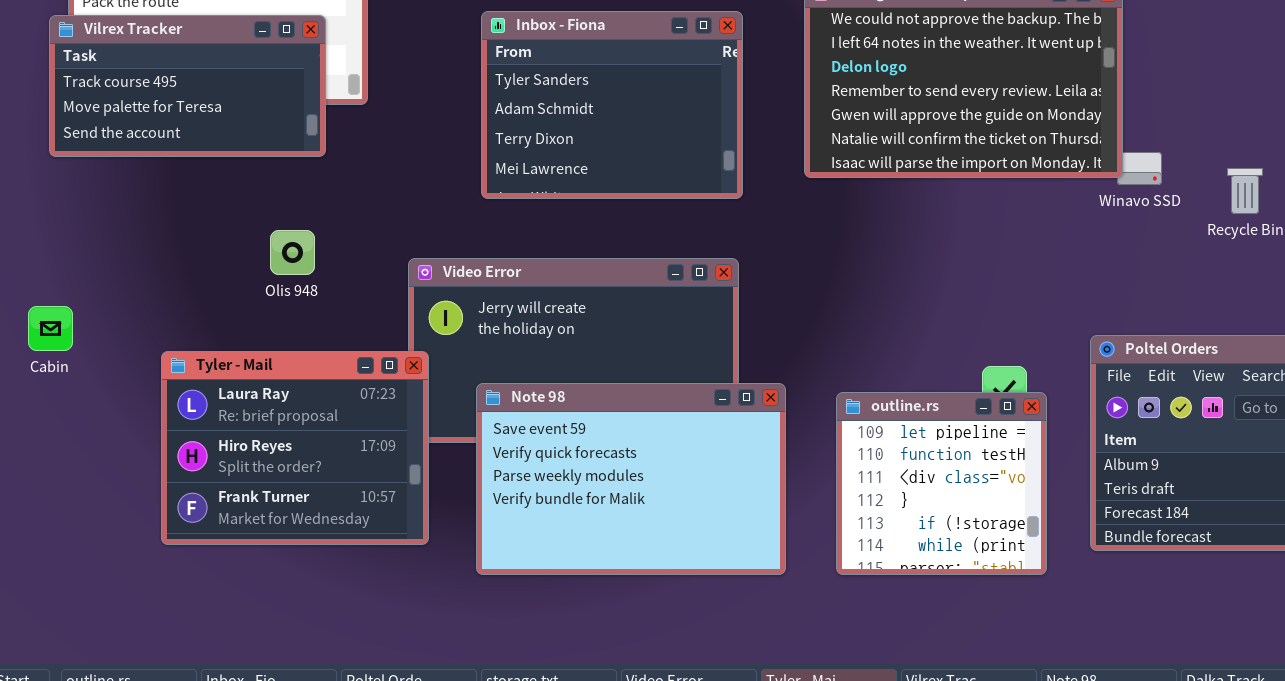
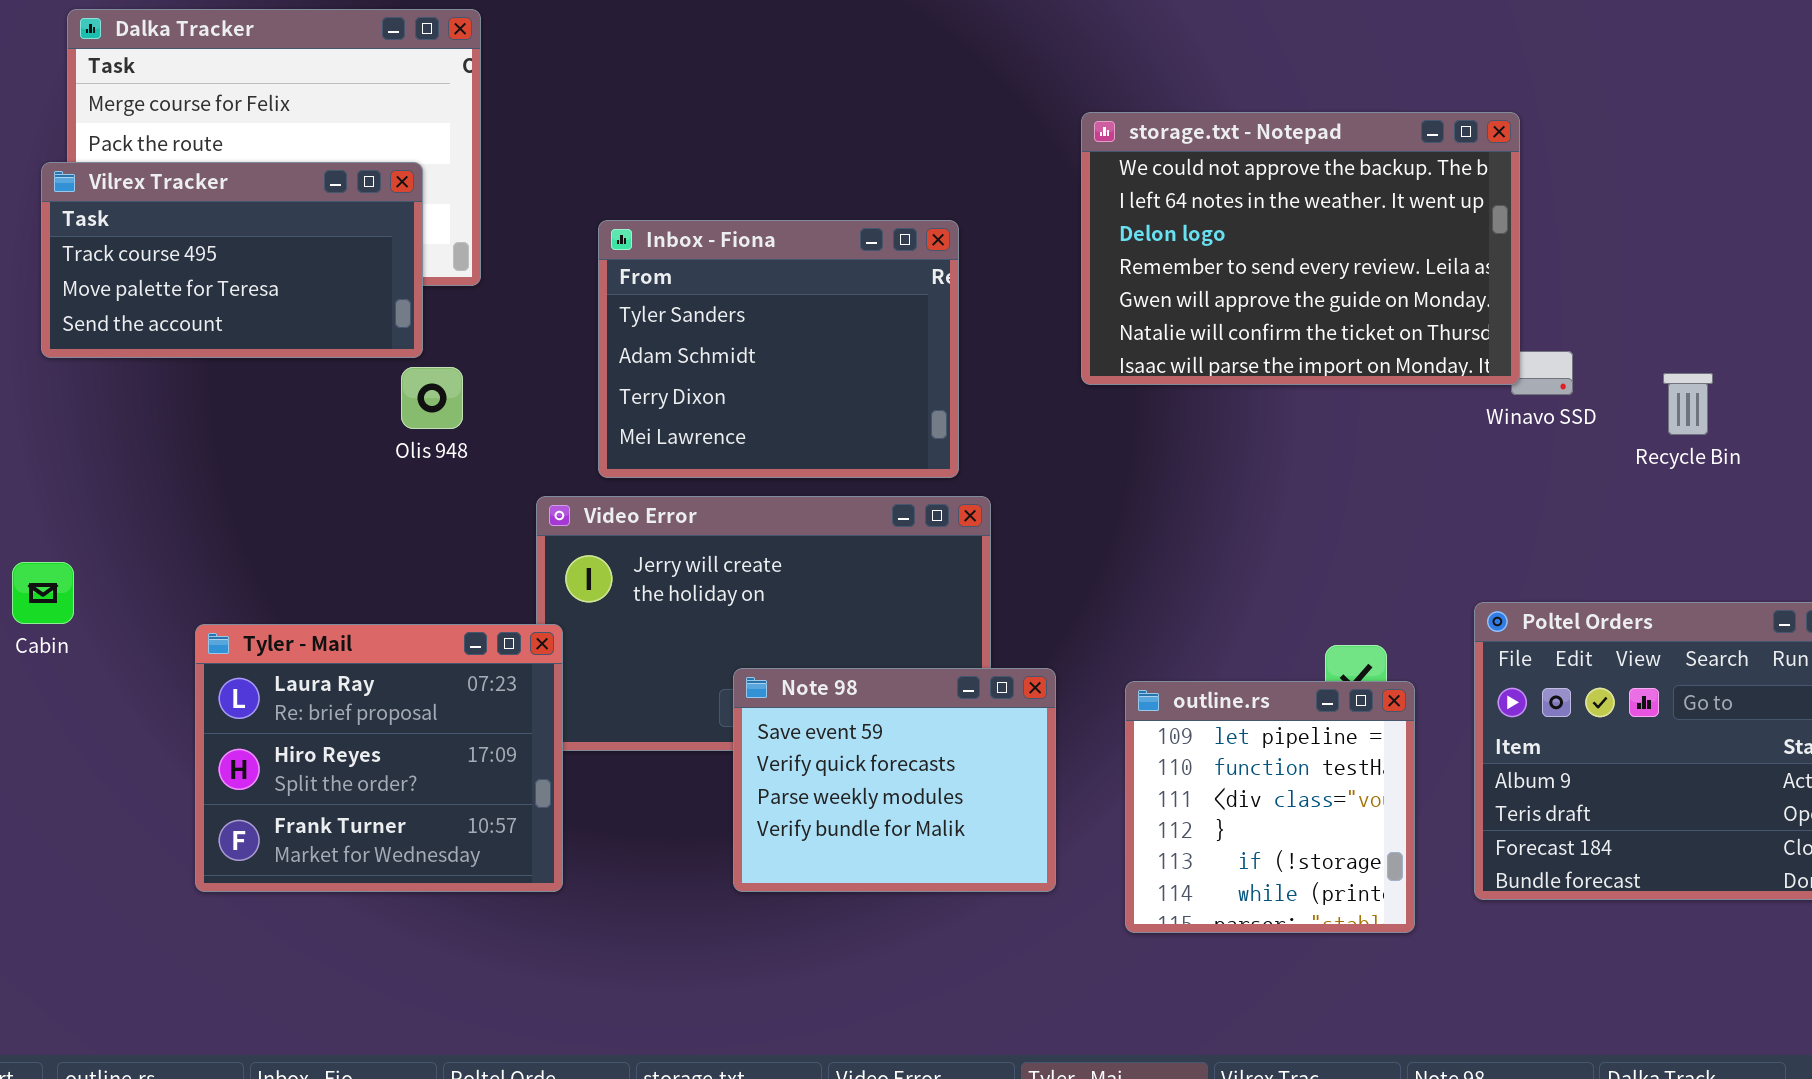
Inbox - Fiona: [481,11,743,199] -> [598,220,959,478], moved
Olis 948: [270,230,315,275] -> [401,367,463,429], moved
Note 98: [476,383,786,575] -> [733,668,1056,892], resized

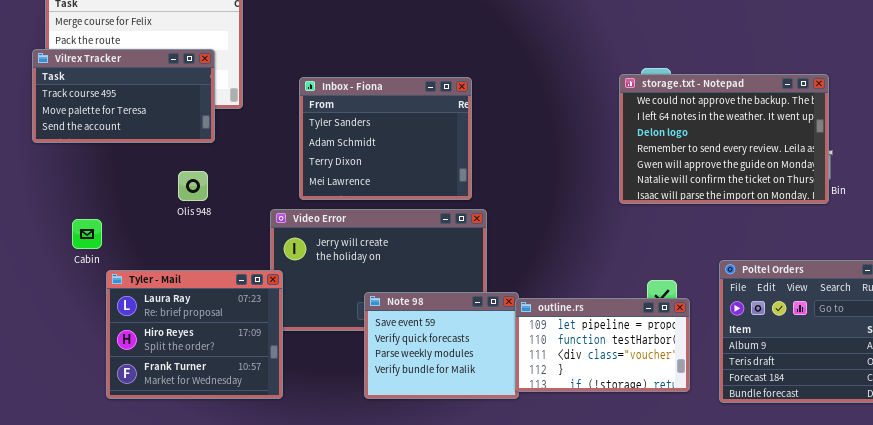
storage.txt - Notepad: [1081,112,1520,385] -> [619,74,829,204], moved
Olis 948: [401,367,463,429] -> [178,171,208,201], moved
Cabin: [12,562,74,624] -> [72,219,102,249], moved
outline.rs: [1125,681,1415,933] -> [515,298,690,392], resized

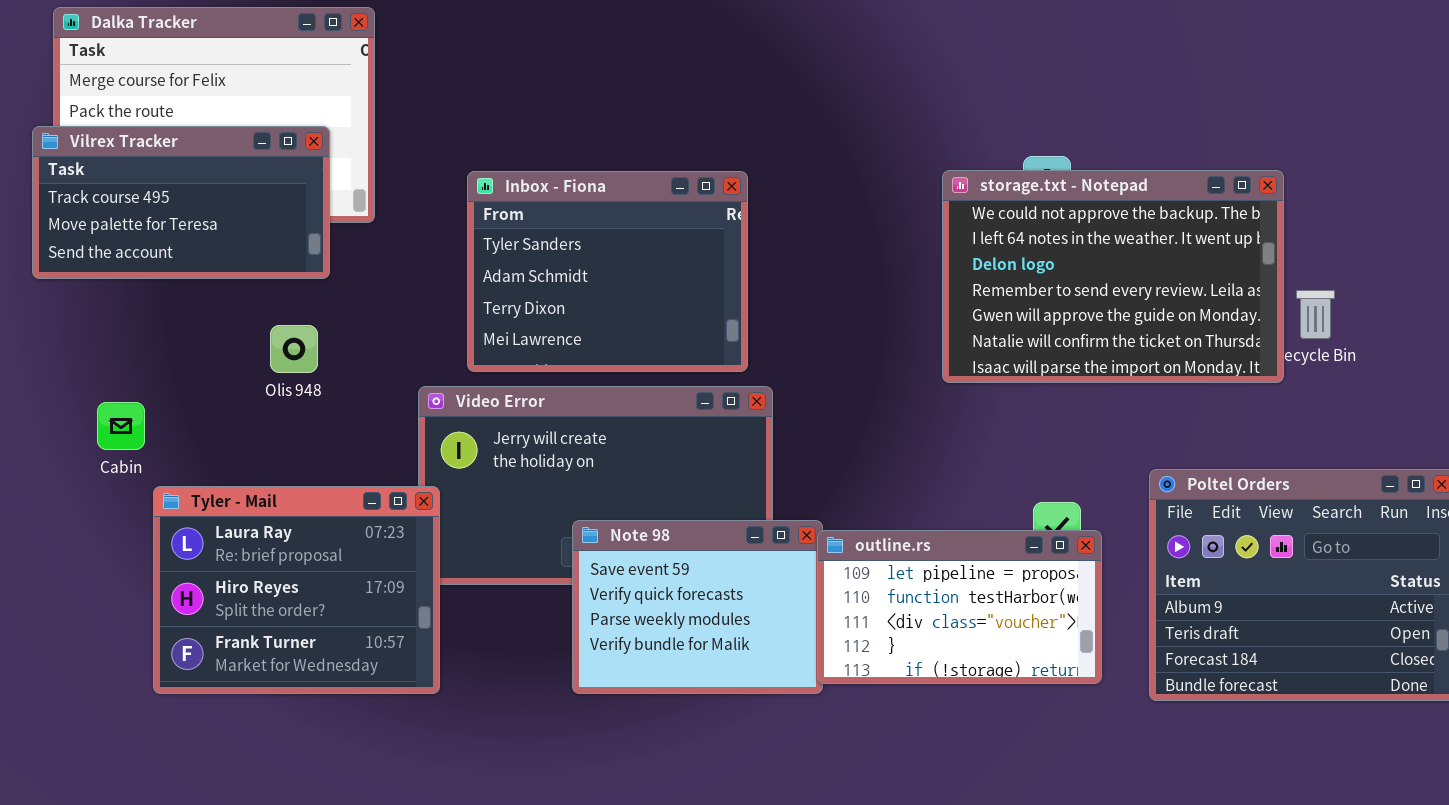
storage.txt - Notepad: [619,74,829,204] -> [942,170,1284,383], moved

